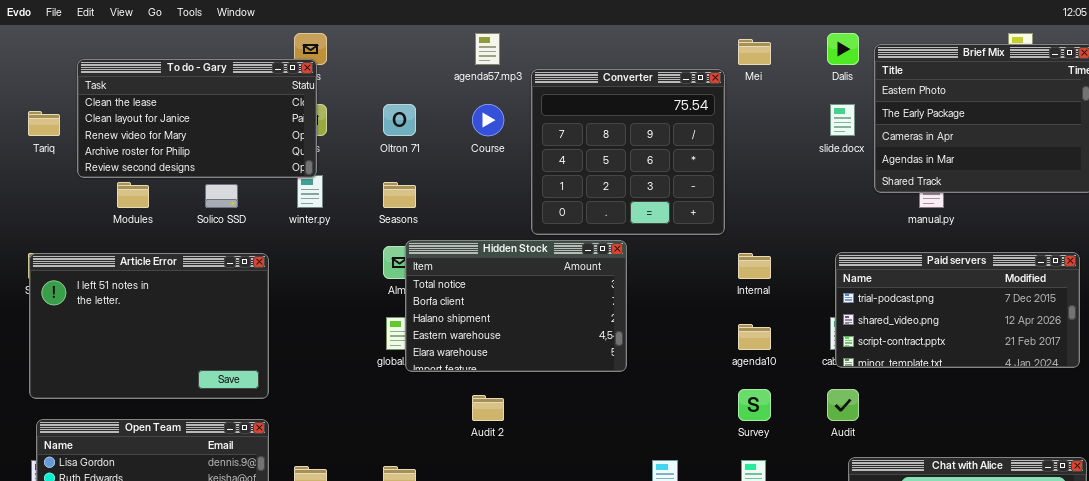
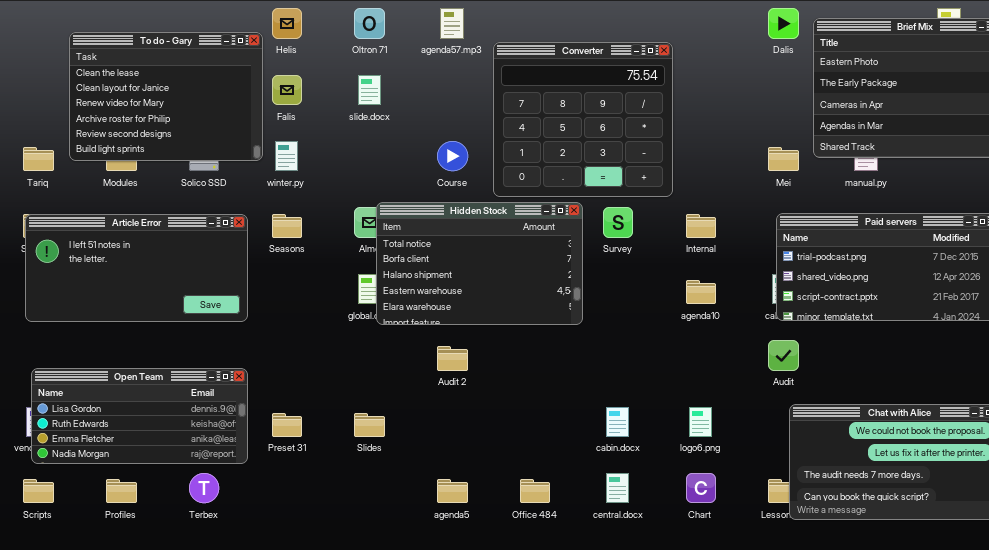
Mei: [738,39,771,65] -> [768,147,799,171], moved
To do - Gary: [77,59,317,178] -> [69,32,263,161], resized
Oltron 71: [383,104,416,136] -> [354,8,385,39], moved
Course: [472,104,504,136] -> [437,141,468,171], moved
slide.docx: [830,104,855,136] -> [358,75,381,105], moved
Tariq: [28,111,60,136] -> [23,147,54,171], moved
Seasons: [383,182,416,208] -> [272,214,302,238], moved
Article Error: [29,253,269,399] -> [25,214,248,322], resized
Survey: [738,389,771,421] -> [603,207,633,238], moved

